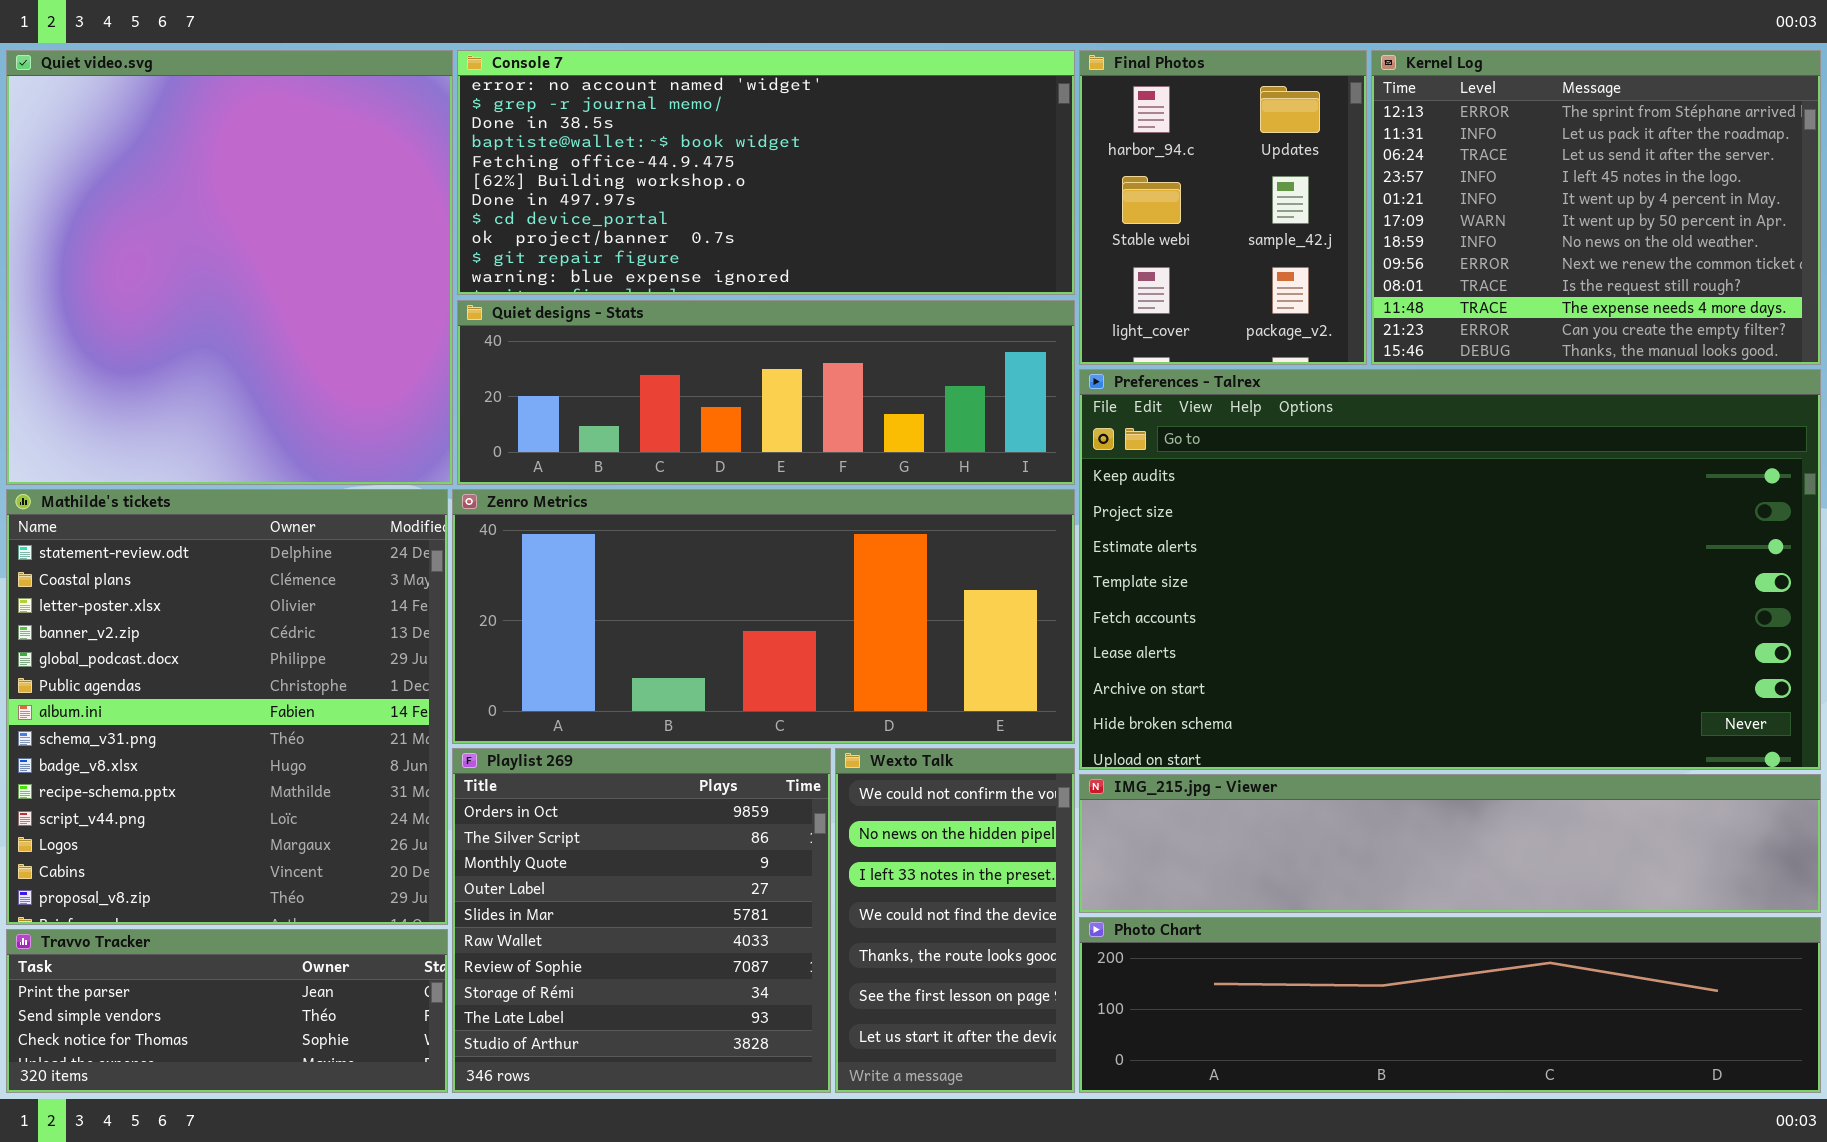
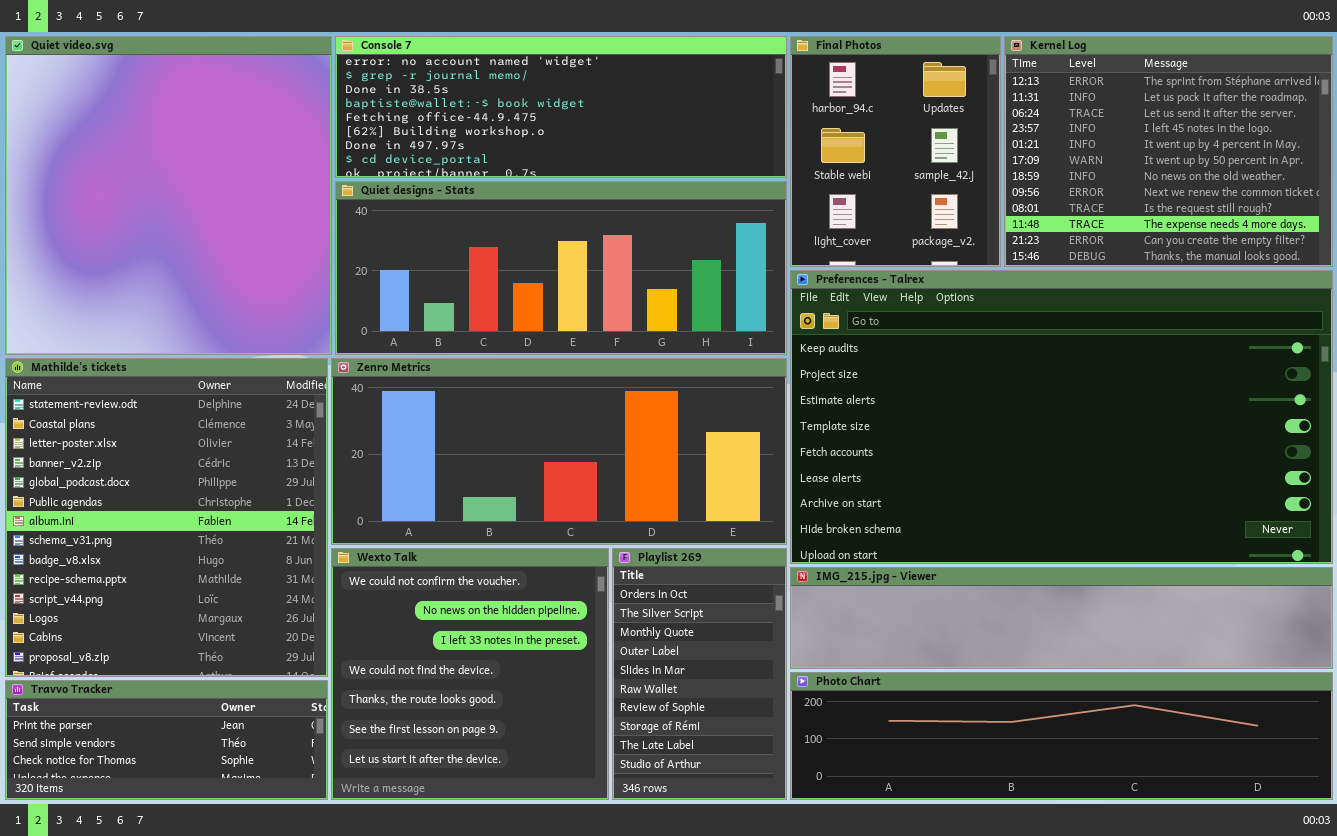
Console 7: [457,50,1075,295] -> [335,36,787,178], resized
Quiet designs - Stats: [457,300,1075,485] -> [335,181,787,355], resized
Playlist 269: [452,748,831,1093] -> [612,548,787,800], moved, resized
Wexto Talk: [835,748,1075,1093] -> [331,548,609,800], moved, resized

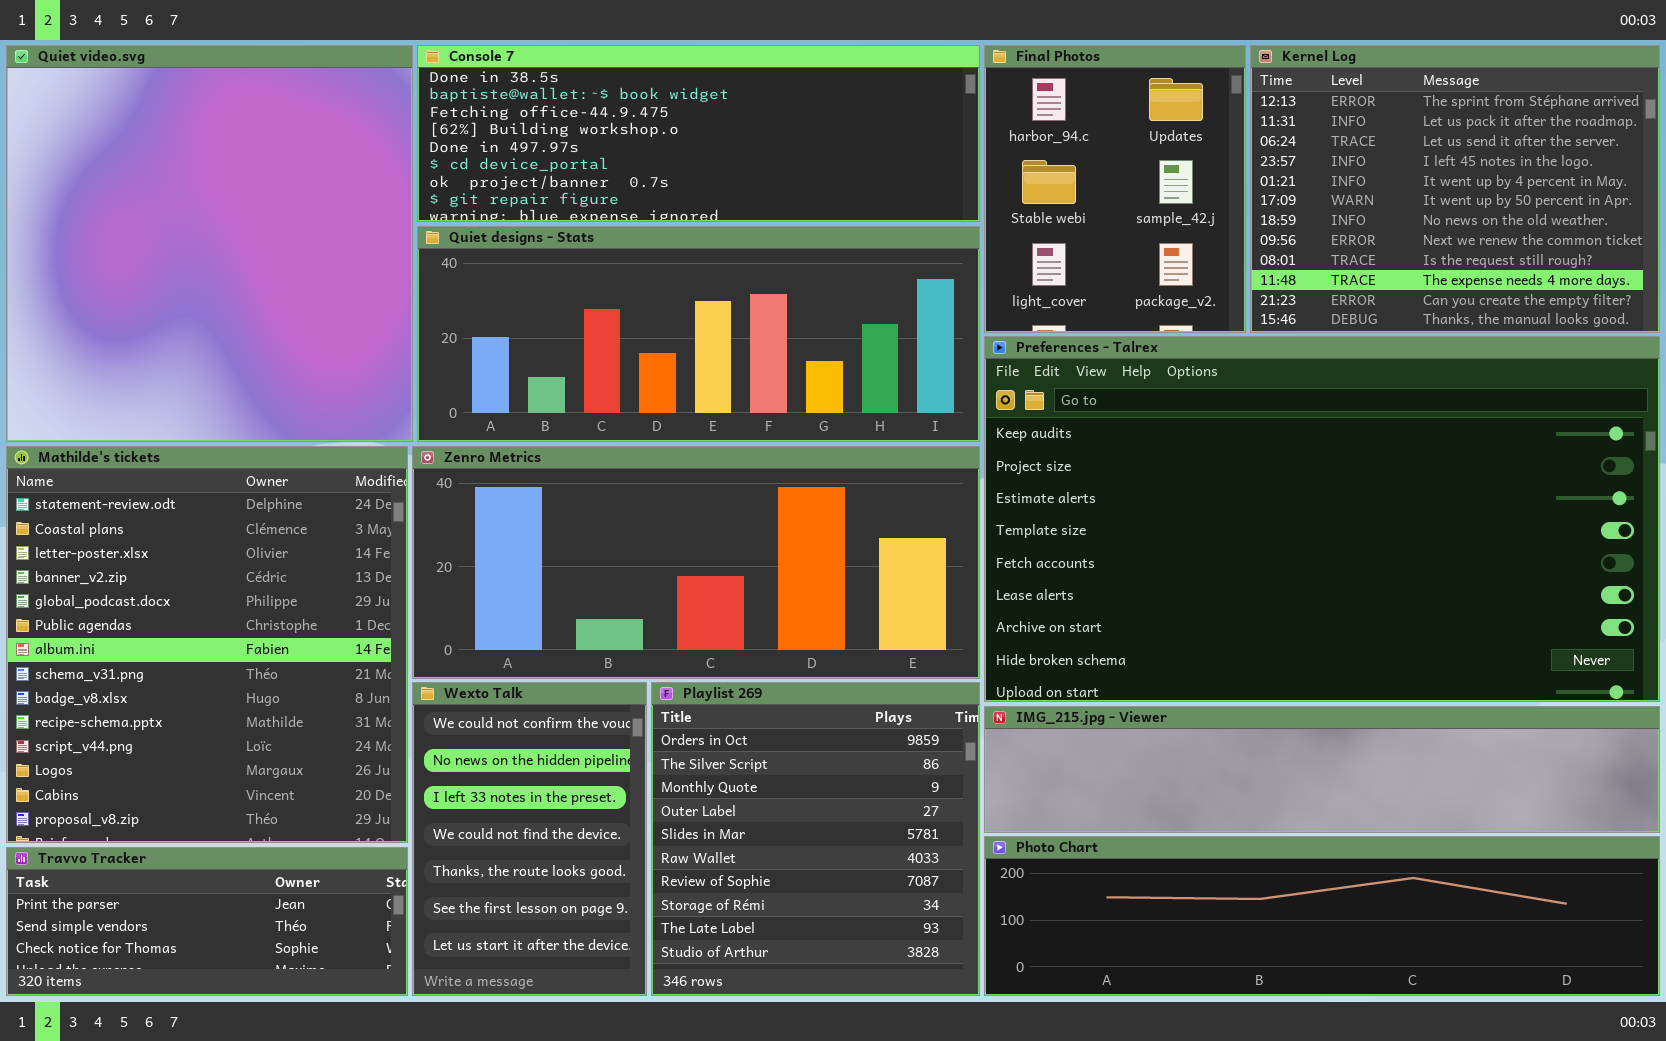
Console 7: [335,36,787,178] -> [417,45,980,222], scrolled down 2 rows
Wexto Talk: [331,548,609,800] -> [412,682,647,996], resized
Playlist 269: [612,548,787,800] -> [651,682,980,996], resized

